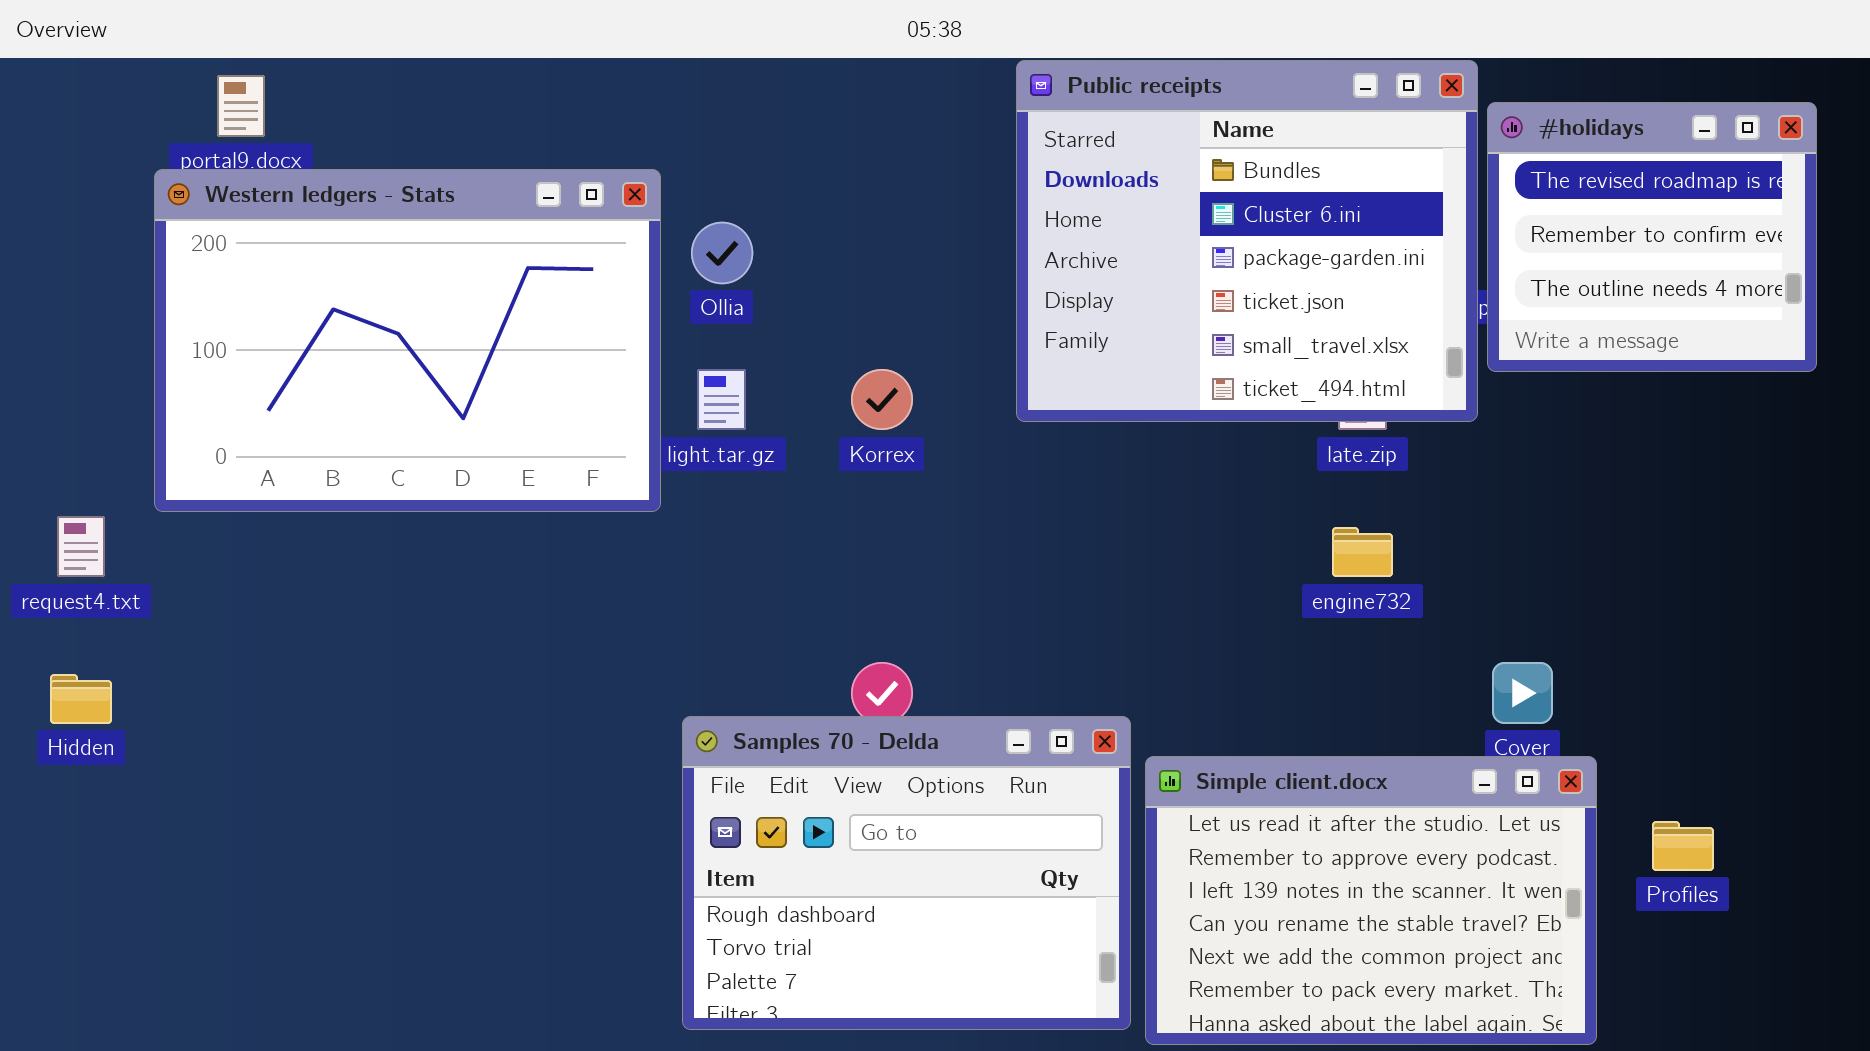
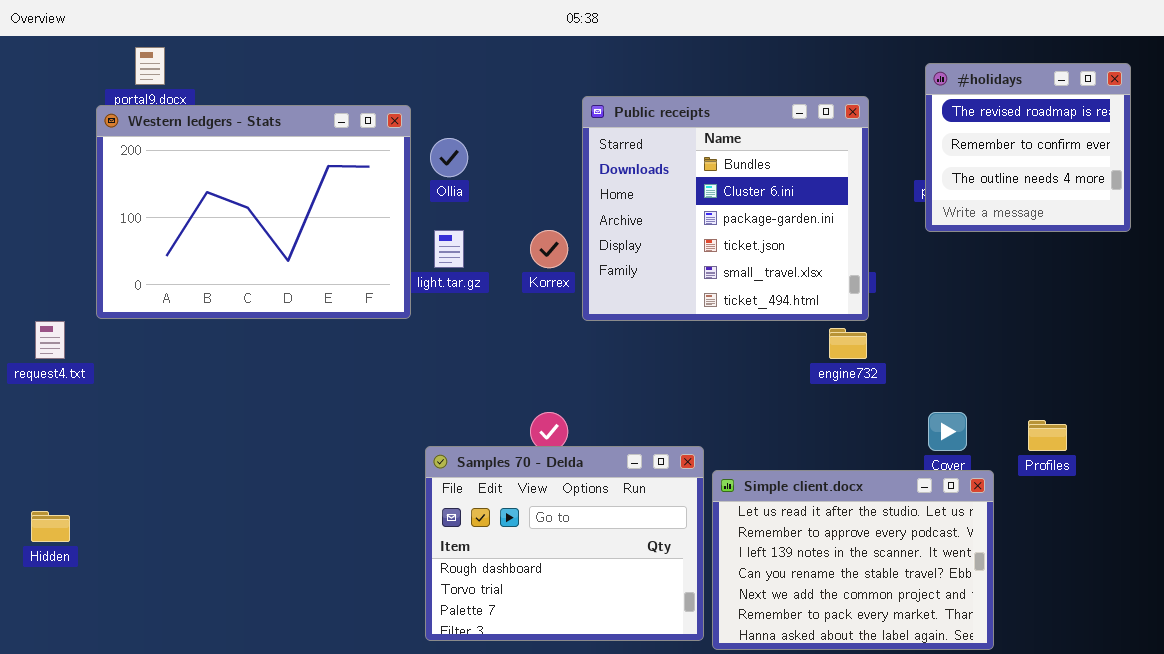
Public receipts: [1016,60,1478,422] -> [582,96,869,321], moved
Hidden: [50,674,112,724] -> [31,511,70,542], moved
Profiles: [1652,821,1714,871] -> [1028,420,1067,451], moved

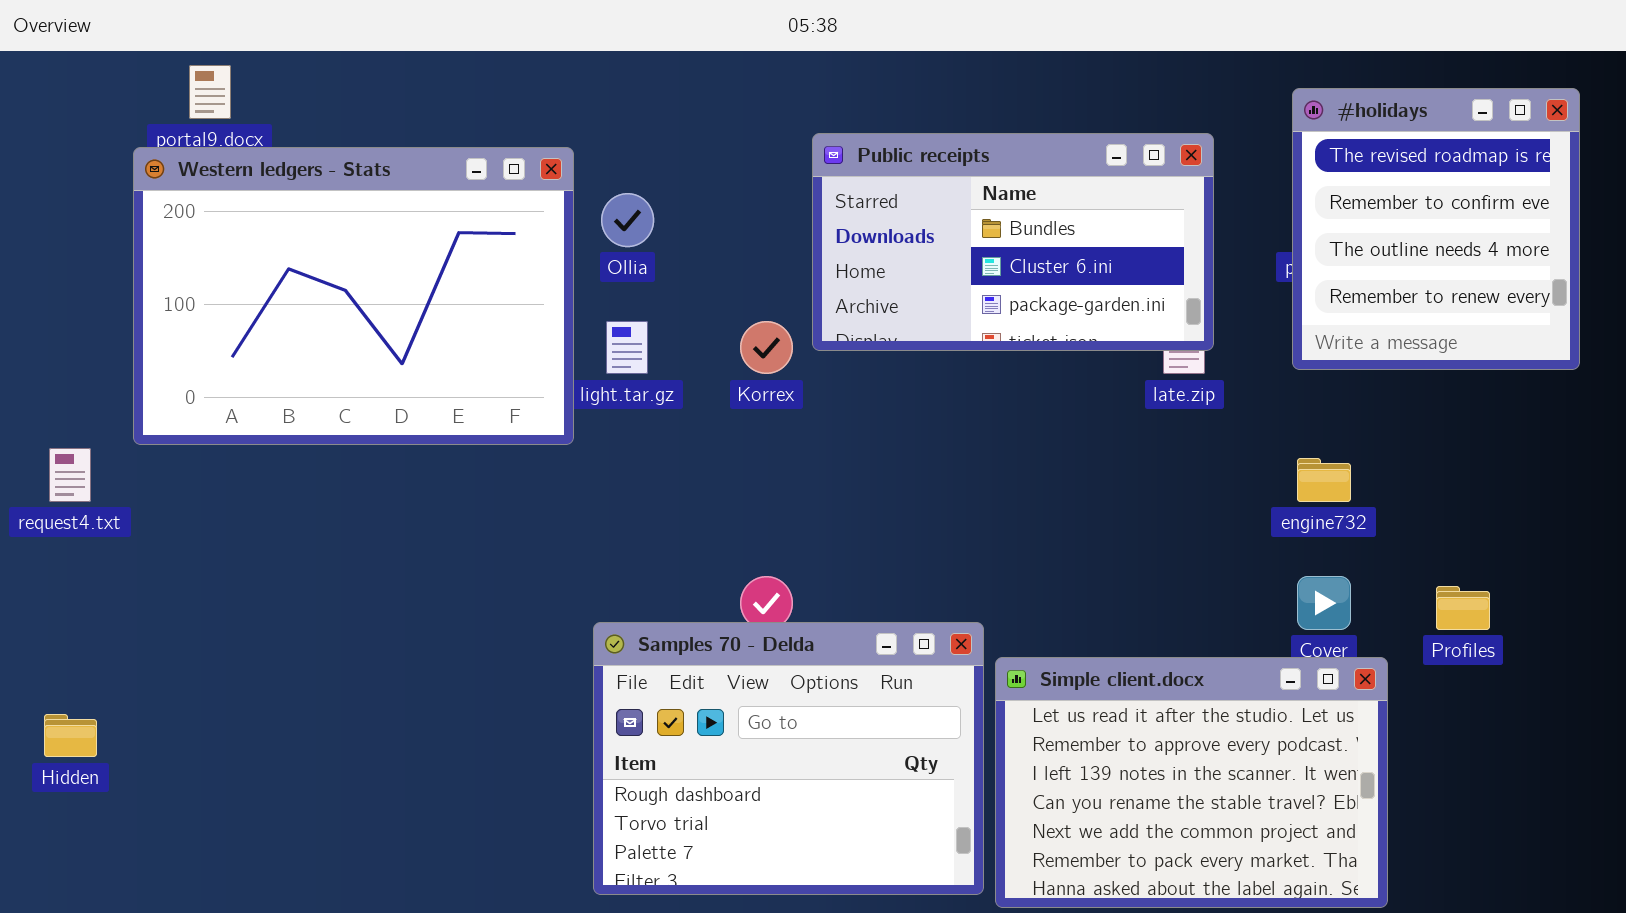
#holidays: [925,63,1131,232] -> [1292,88,1580,370], resized
Public receipts: [582,96,869,321] -> [812,133,1214,351], resized
engine732: [829,328,867,359] -> [1297,458,1351,502], moved

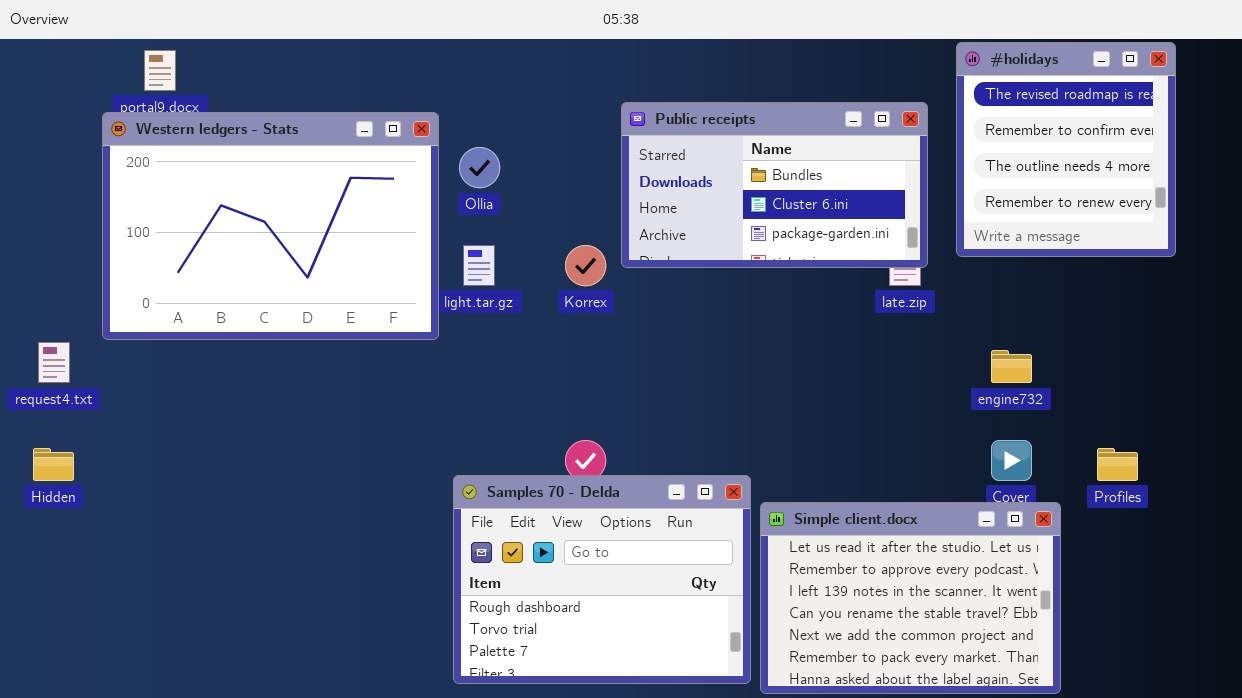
#holidays: [1292,88,1580,370] -> [956,42,1176,257], moved
Hidden: [44,714,97,757] -> [33,448,74,481], moved

